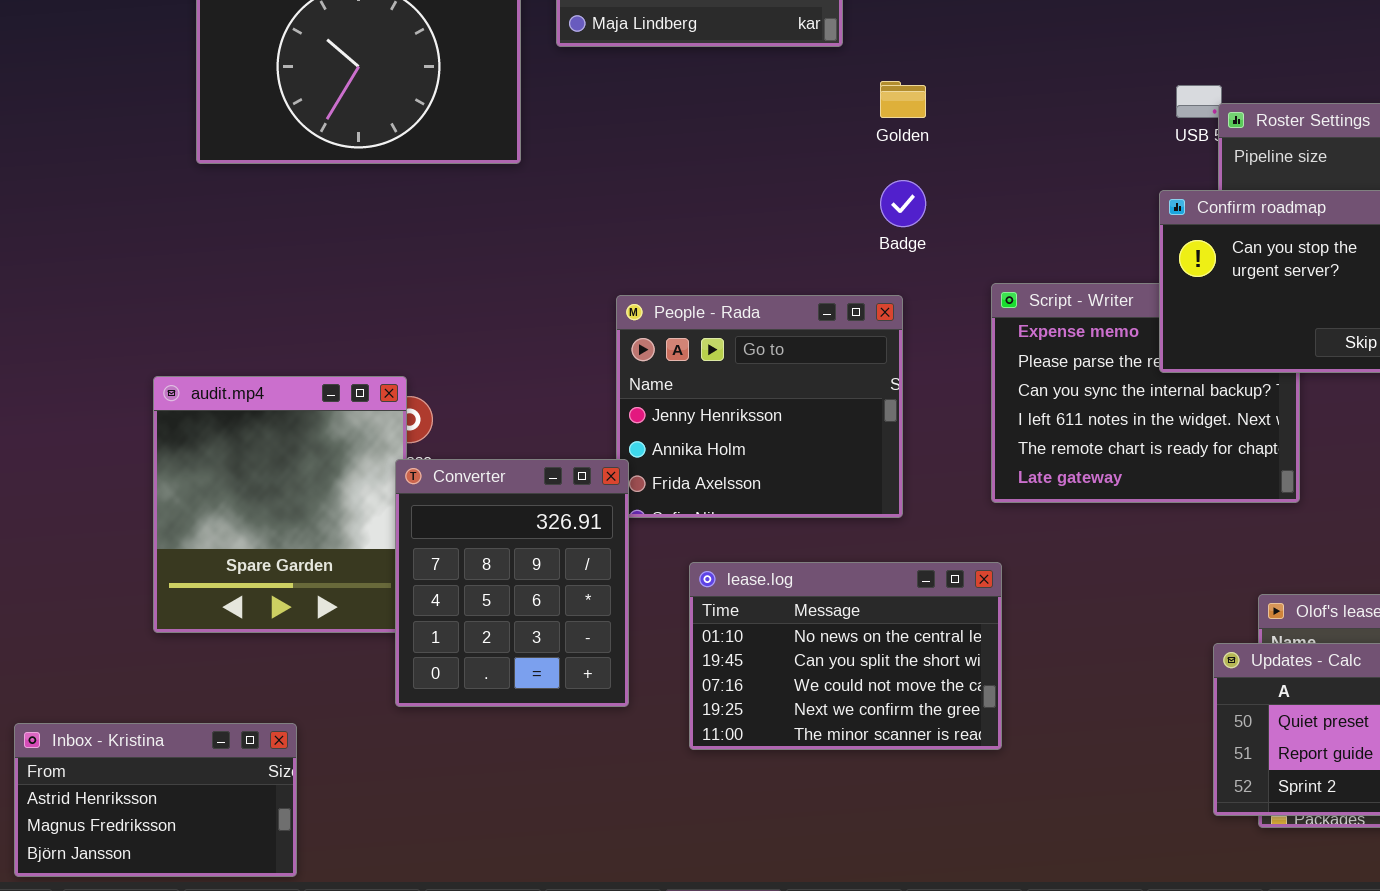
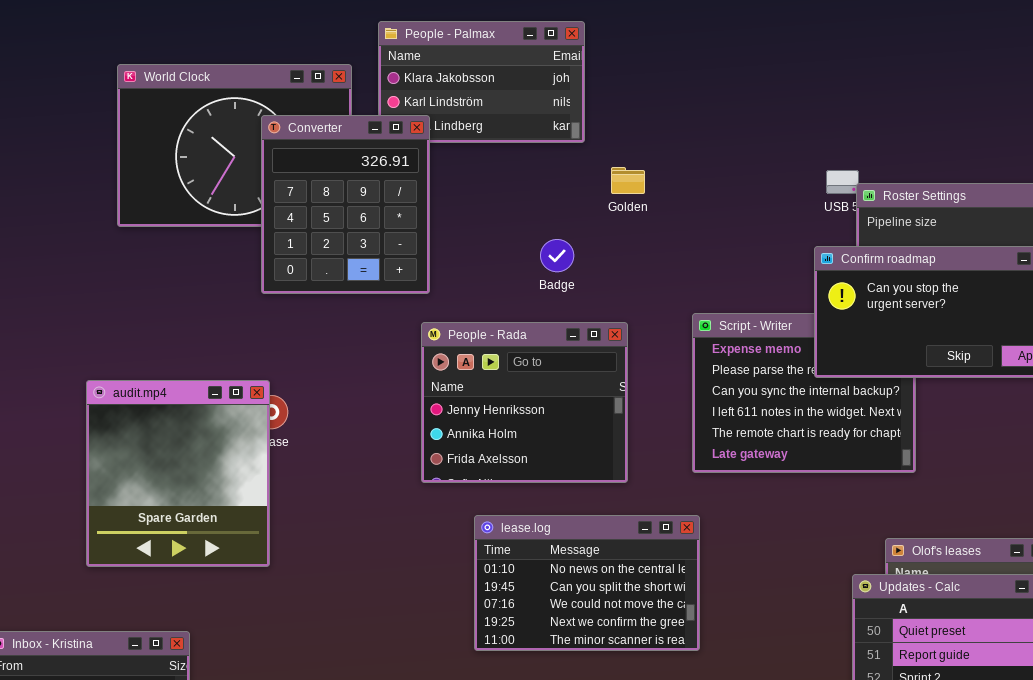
Badge: [880,180,926,227] -> [540,239,574,272], moved
Converter: [395,459,629,707] -> [261,115,430,294], moved

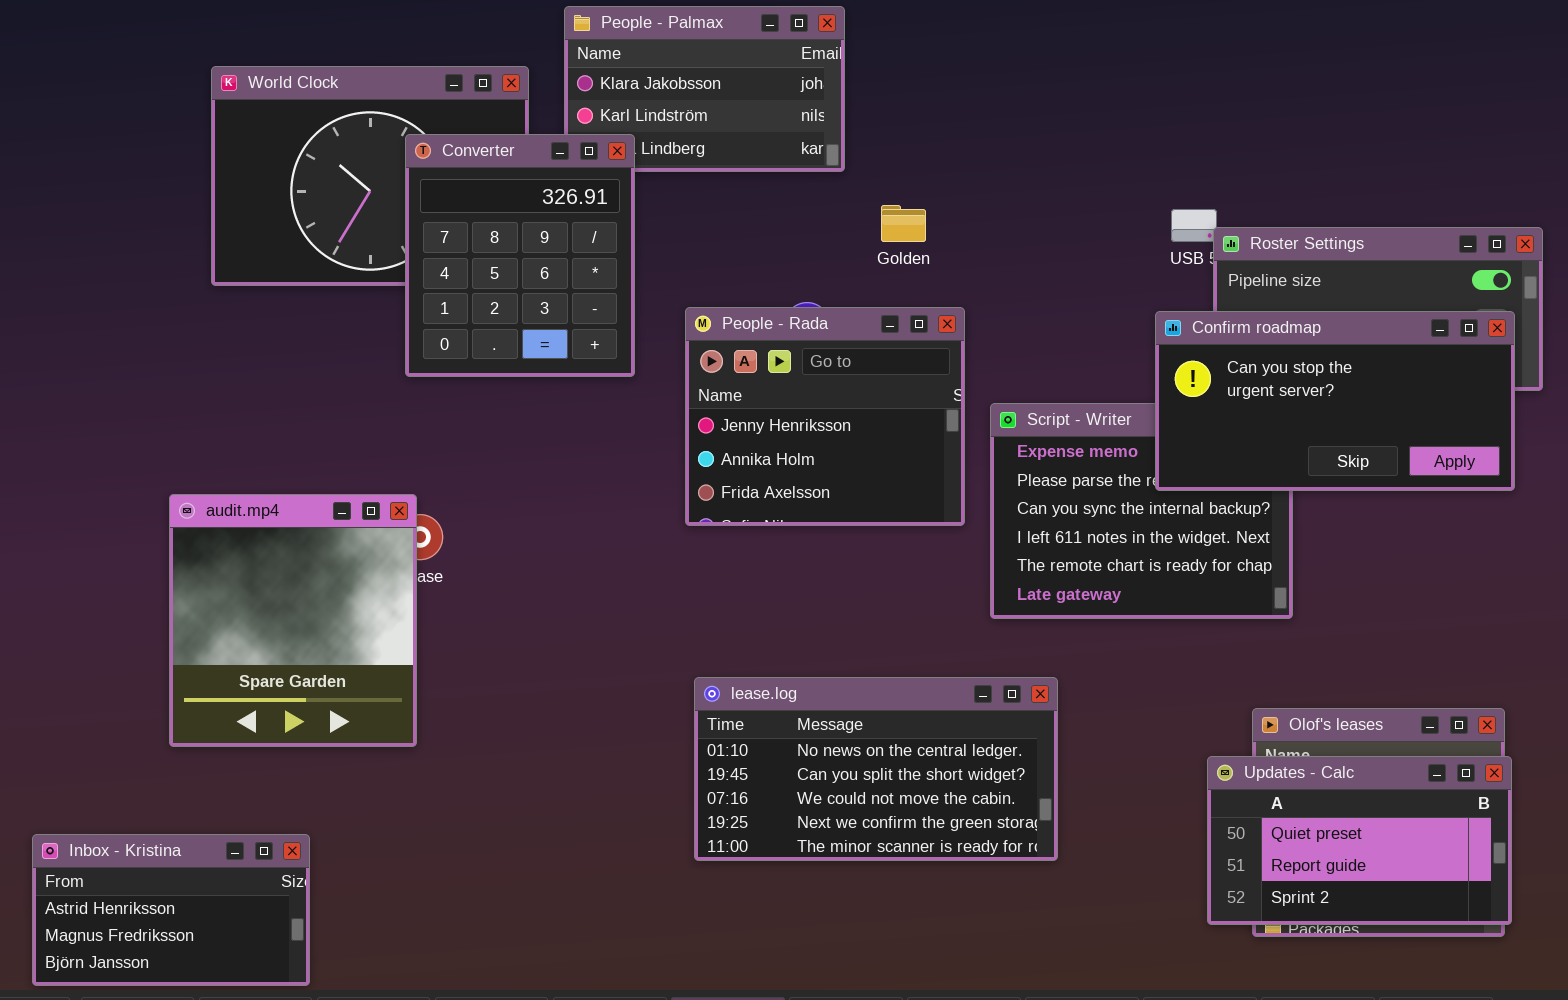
People - Rada: [421,322,628,483] -> [685,307,965,526], moved
lease.log: [474,515,700,651] -> [694,677,1058,861], resized

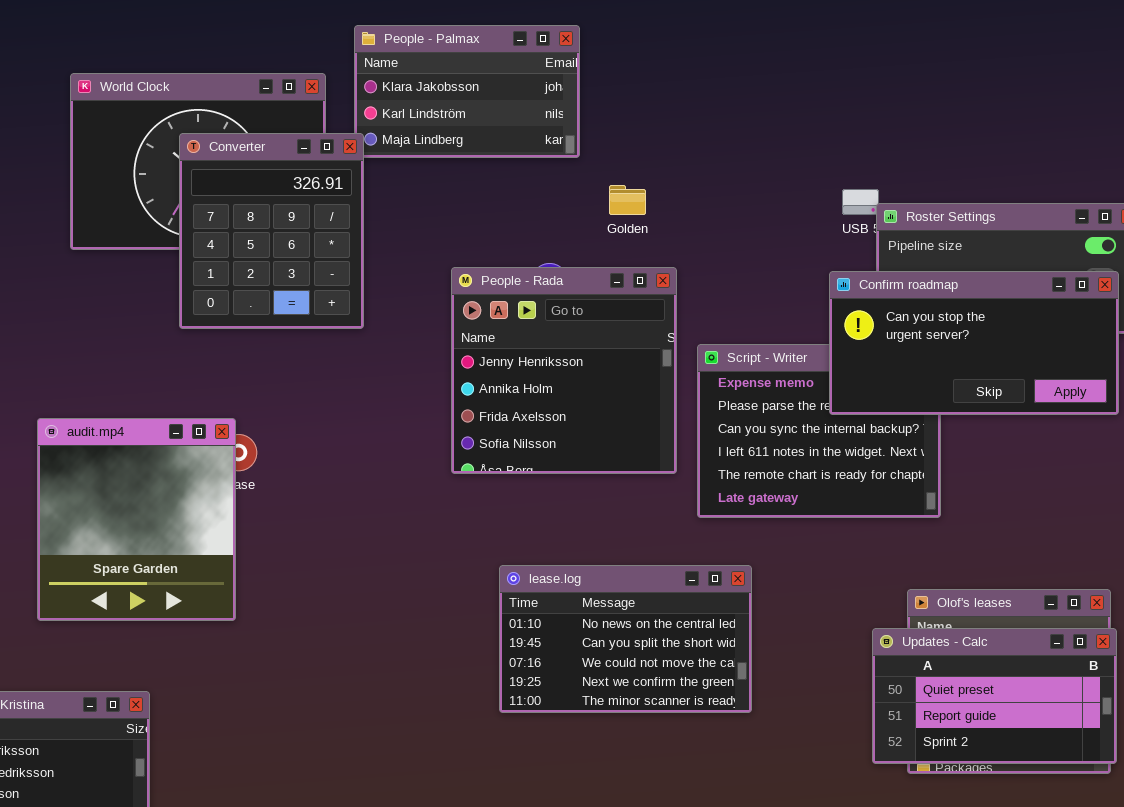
Converter: [405,134,635,377] -> [179,133,364,329], moved
People - Rada: [685,307,965,526] -> [451,267,677,474], resized
lease.log: [694,677,1058,861] -> [499,565,752,713], resized

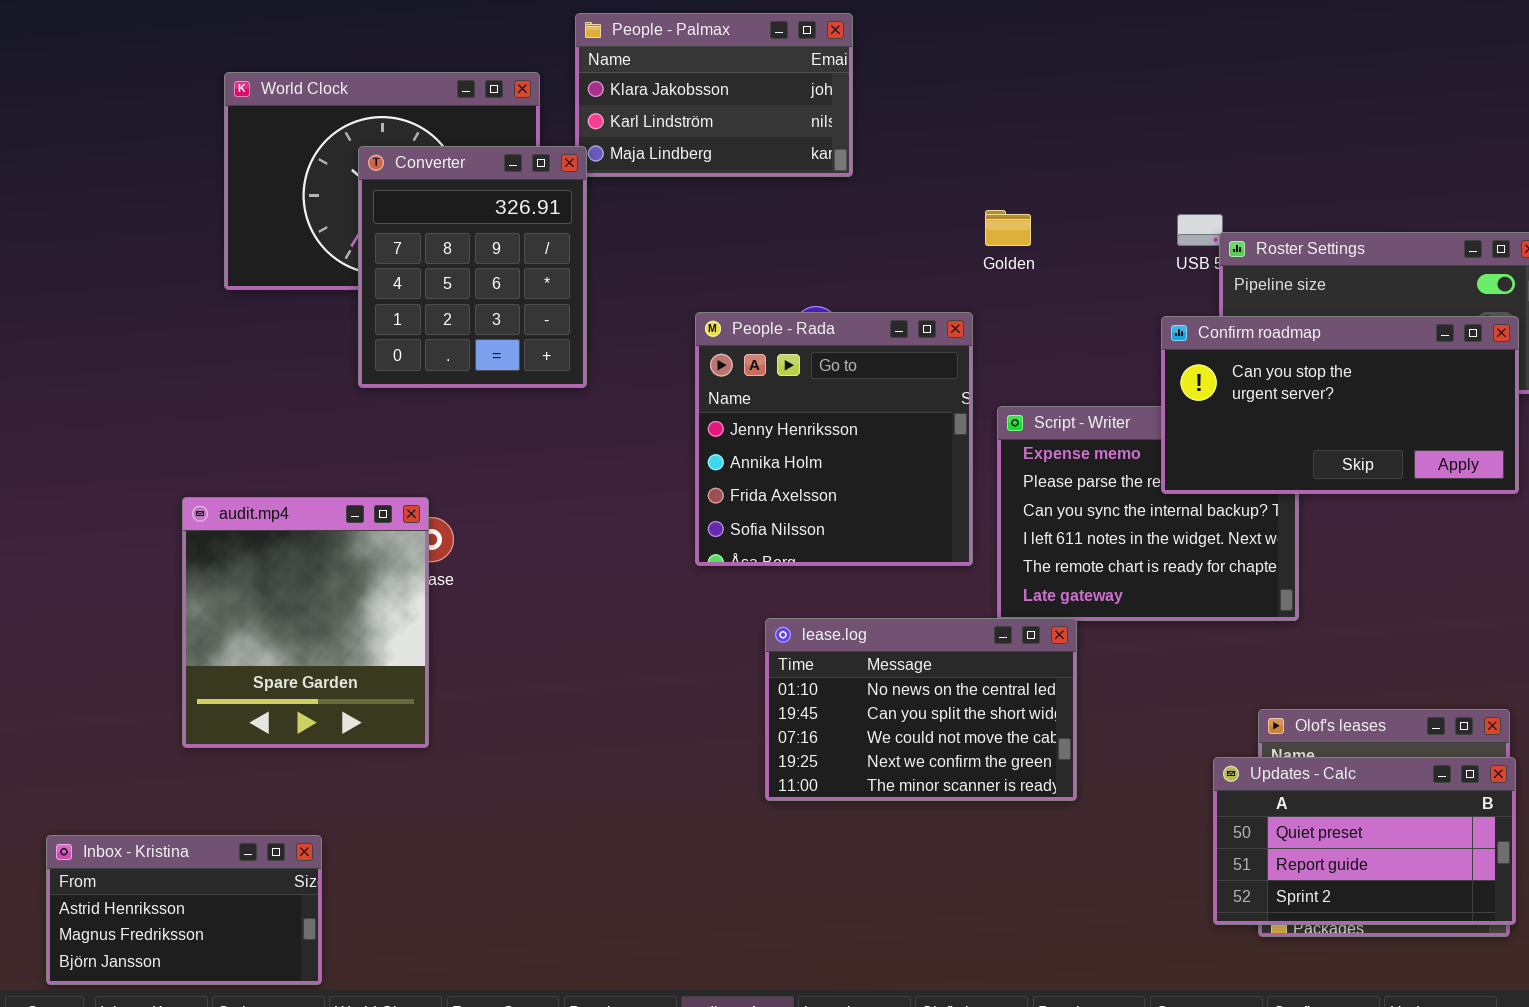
Golden: [609,185,646,215] -> [985,210,1031,246], moved
lease.log: [499,565,752,713] -> [765,618,1077,801], moved

